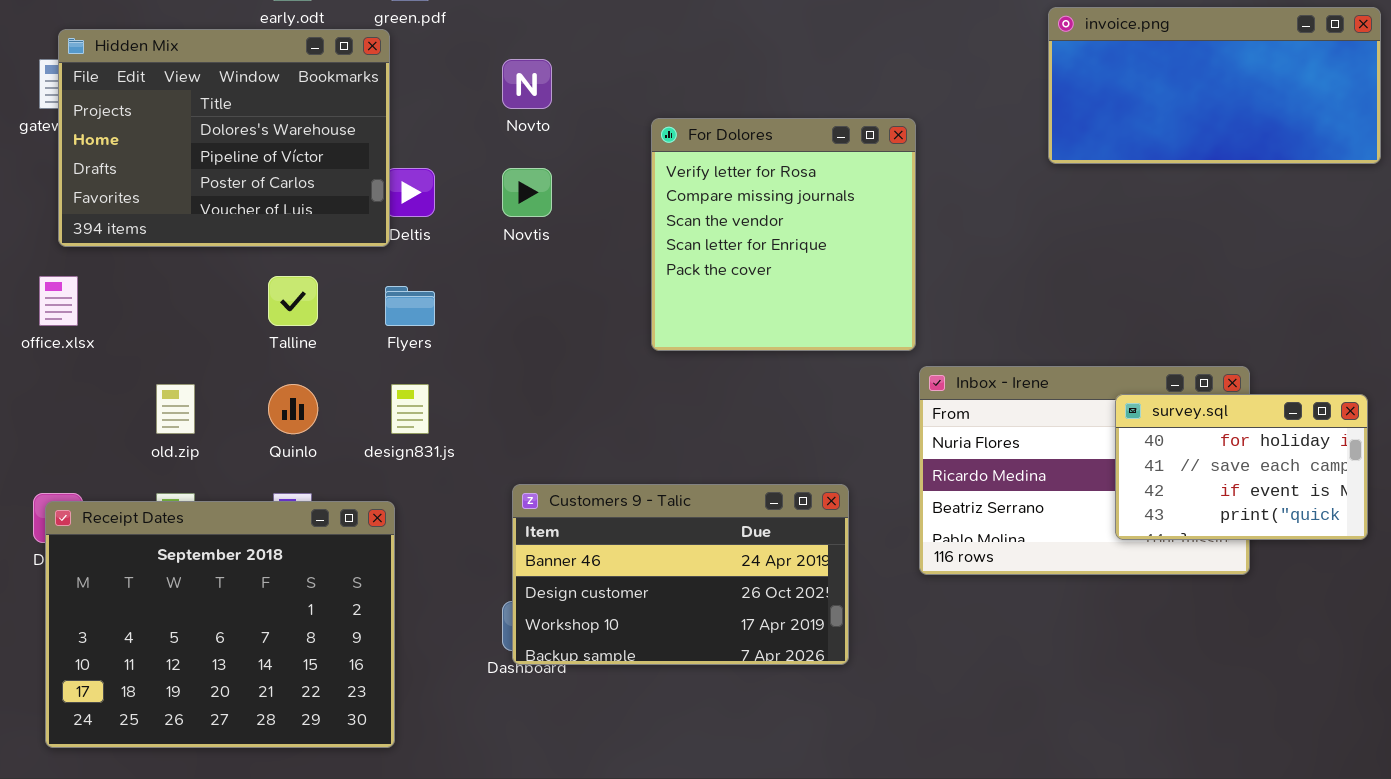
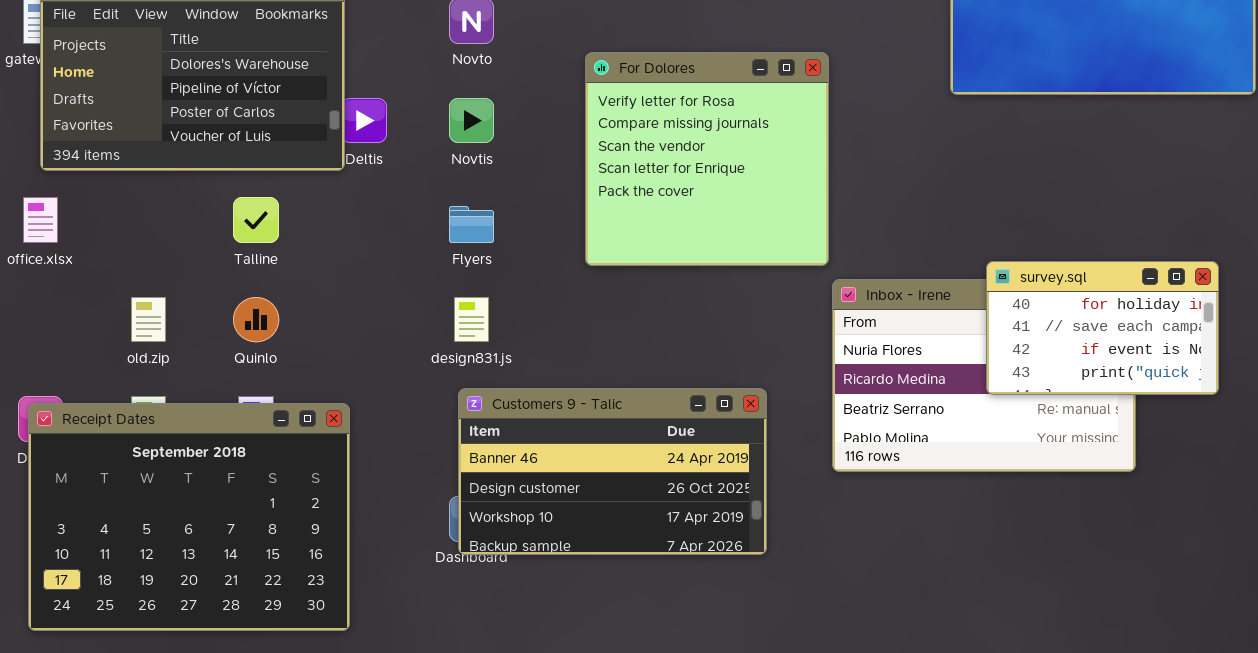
Flyers: [385,286,435,326] -> [449,206,494,243], moved
design831.js: [391,384,429,434] -> [454,297,489,342], moved
survey.sql: [1115,394,1368,540] -> [986,261,1219,395], moved

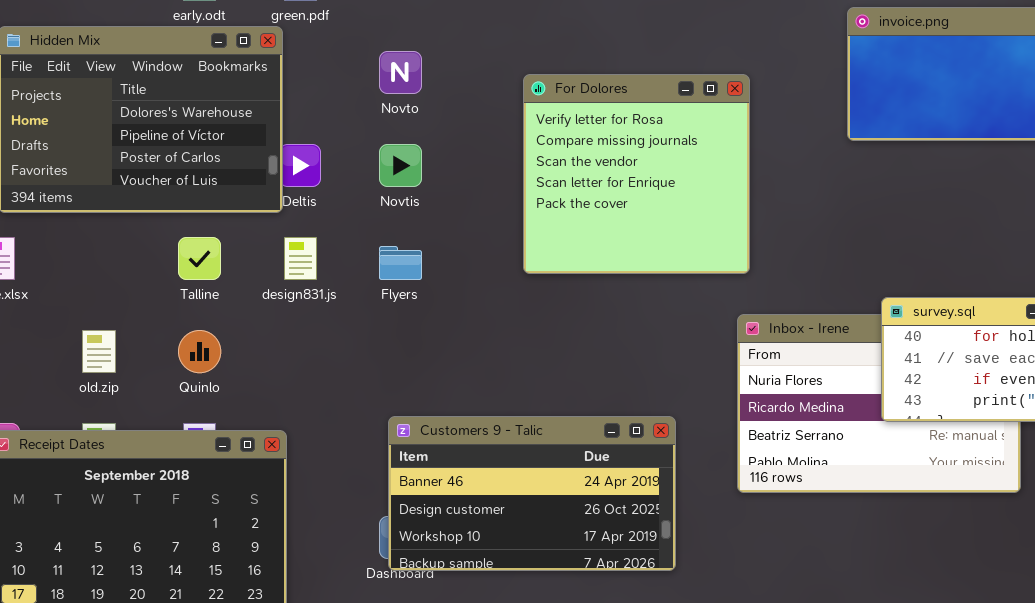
For Dolores: [585,52,829,266] -> [523,74,750,274], moved
design831.js: [454,297,489,342] -> [284,237,317,280], moved

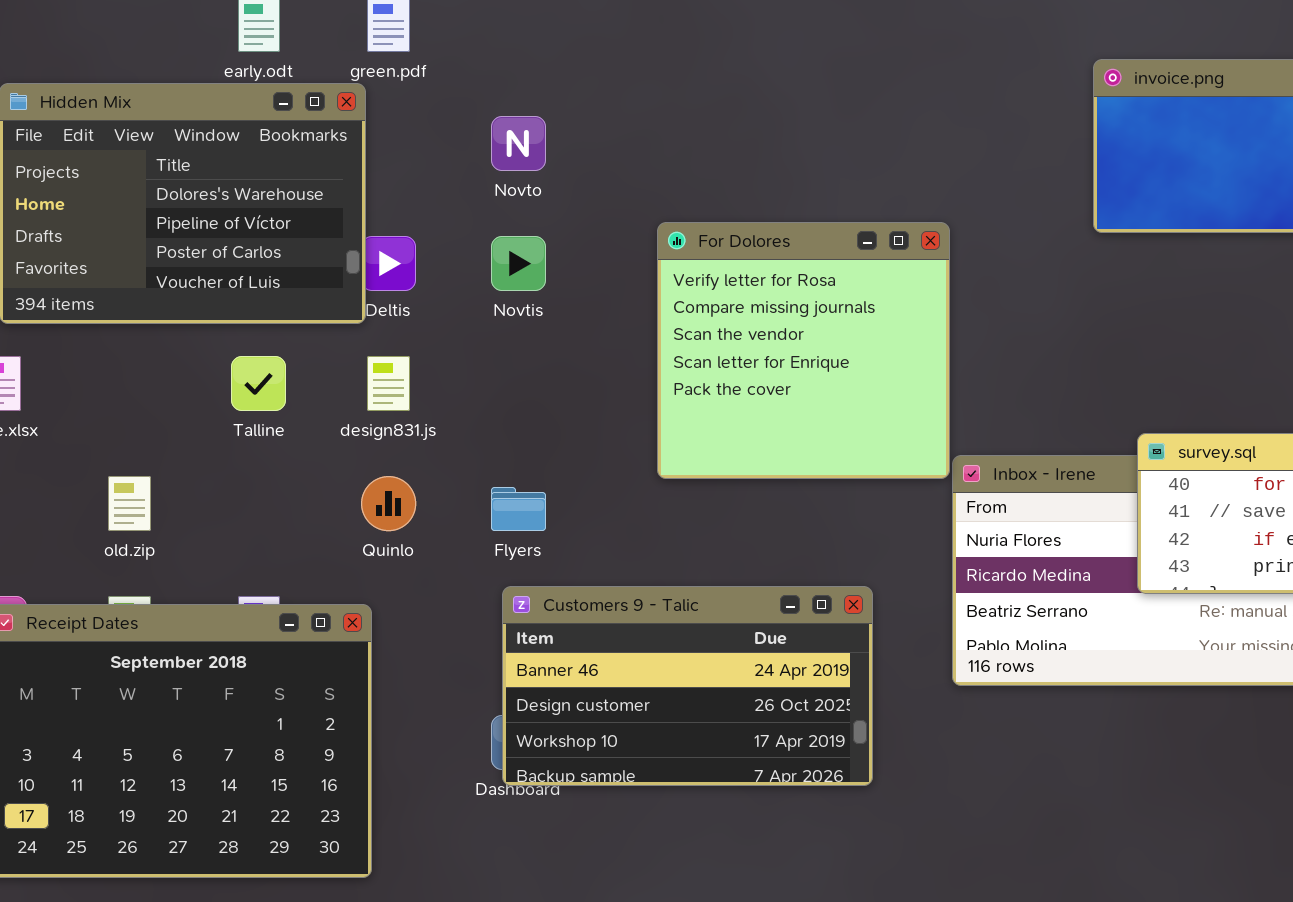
For Dolores: [523,74,750,274] -> [657,222,950,479], moved
Flyers: [379,246,422,280] -> [491,487,546,531], moved
Quinlo: [178,330,221,373] -> [361,476,416,531], moved

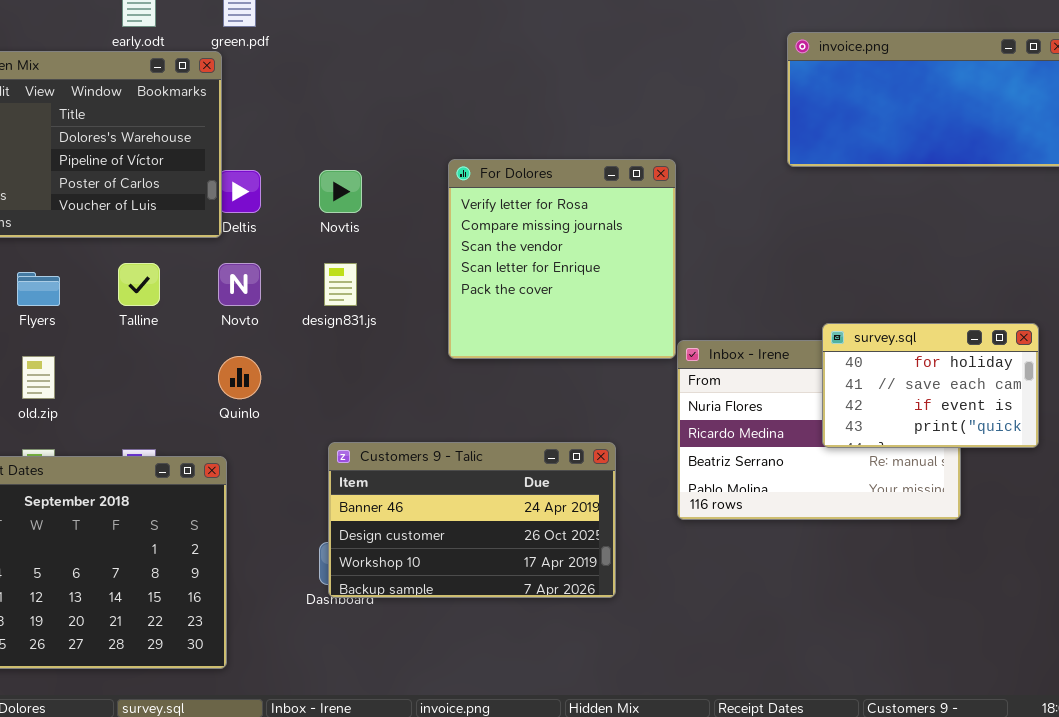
Novto: [491,116,546,171] -> [218,263,261,306], moved
design831.js: [367,356,410,411] -> [324,263,357,306], moved
Flyers: [491,487,546,531] -> [17,272,60,306], moved

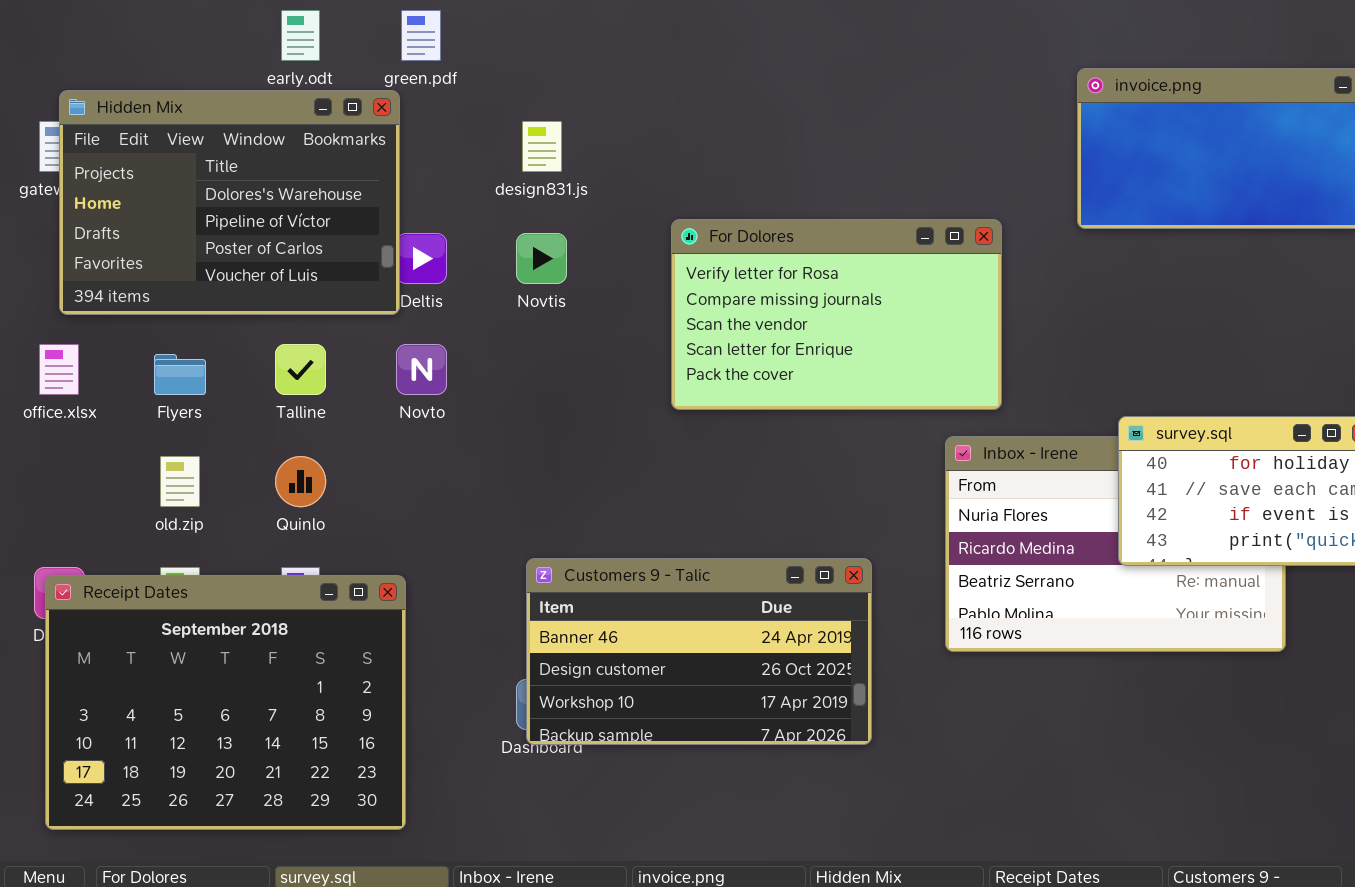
For Dolores: [448,159,676,359] -> [671,219,1002,410], resized
design831.js: [324,263,357,306] -> [522,121,562,172], moved
Quinlo: [218,356,261,399] -> [275,456,326,507], moved

